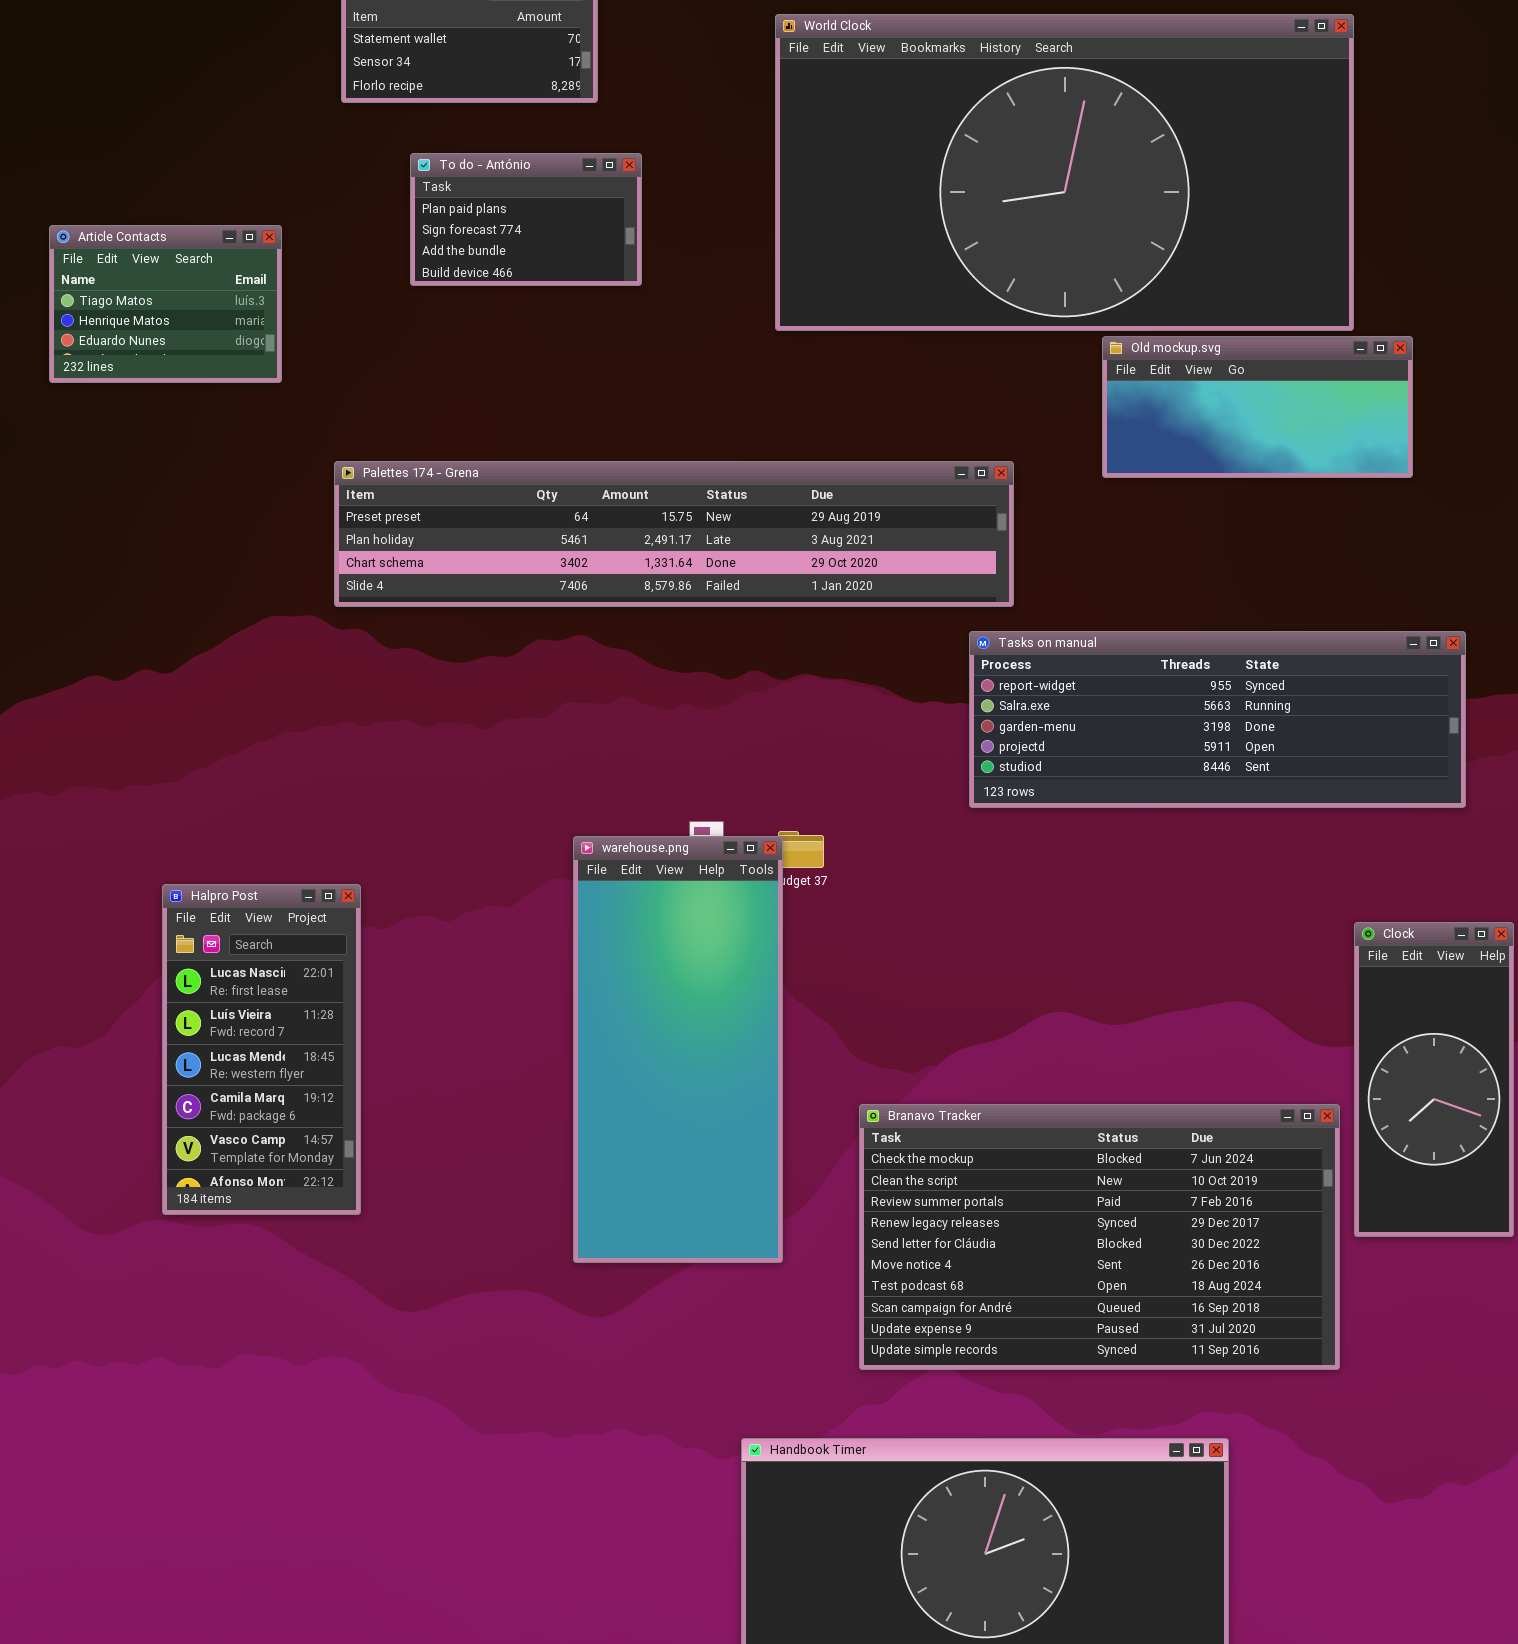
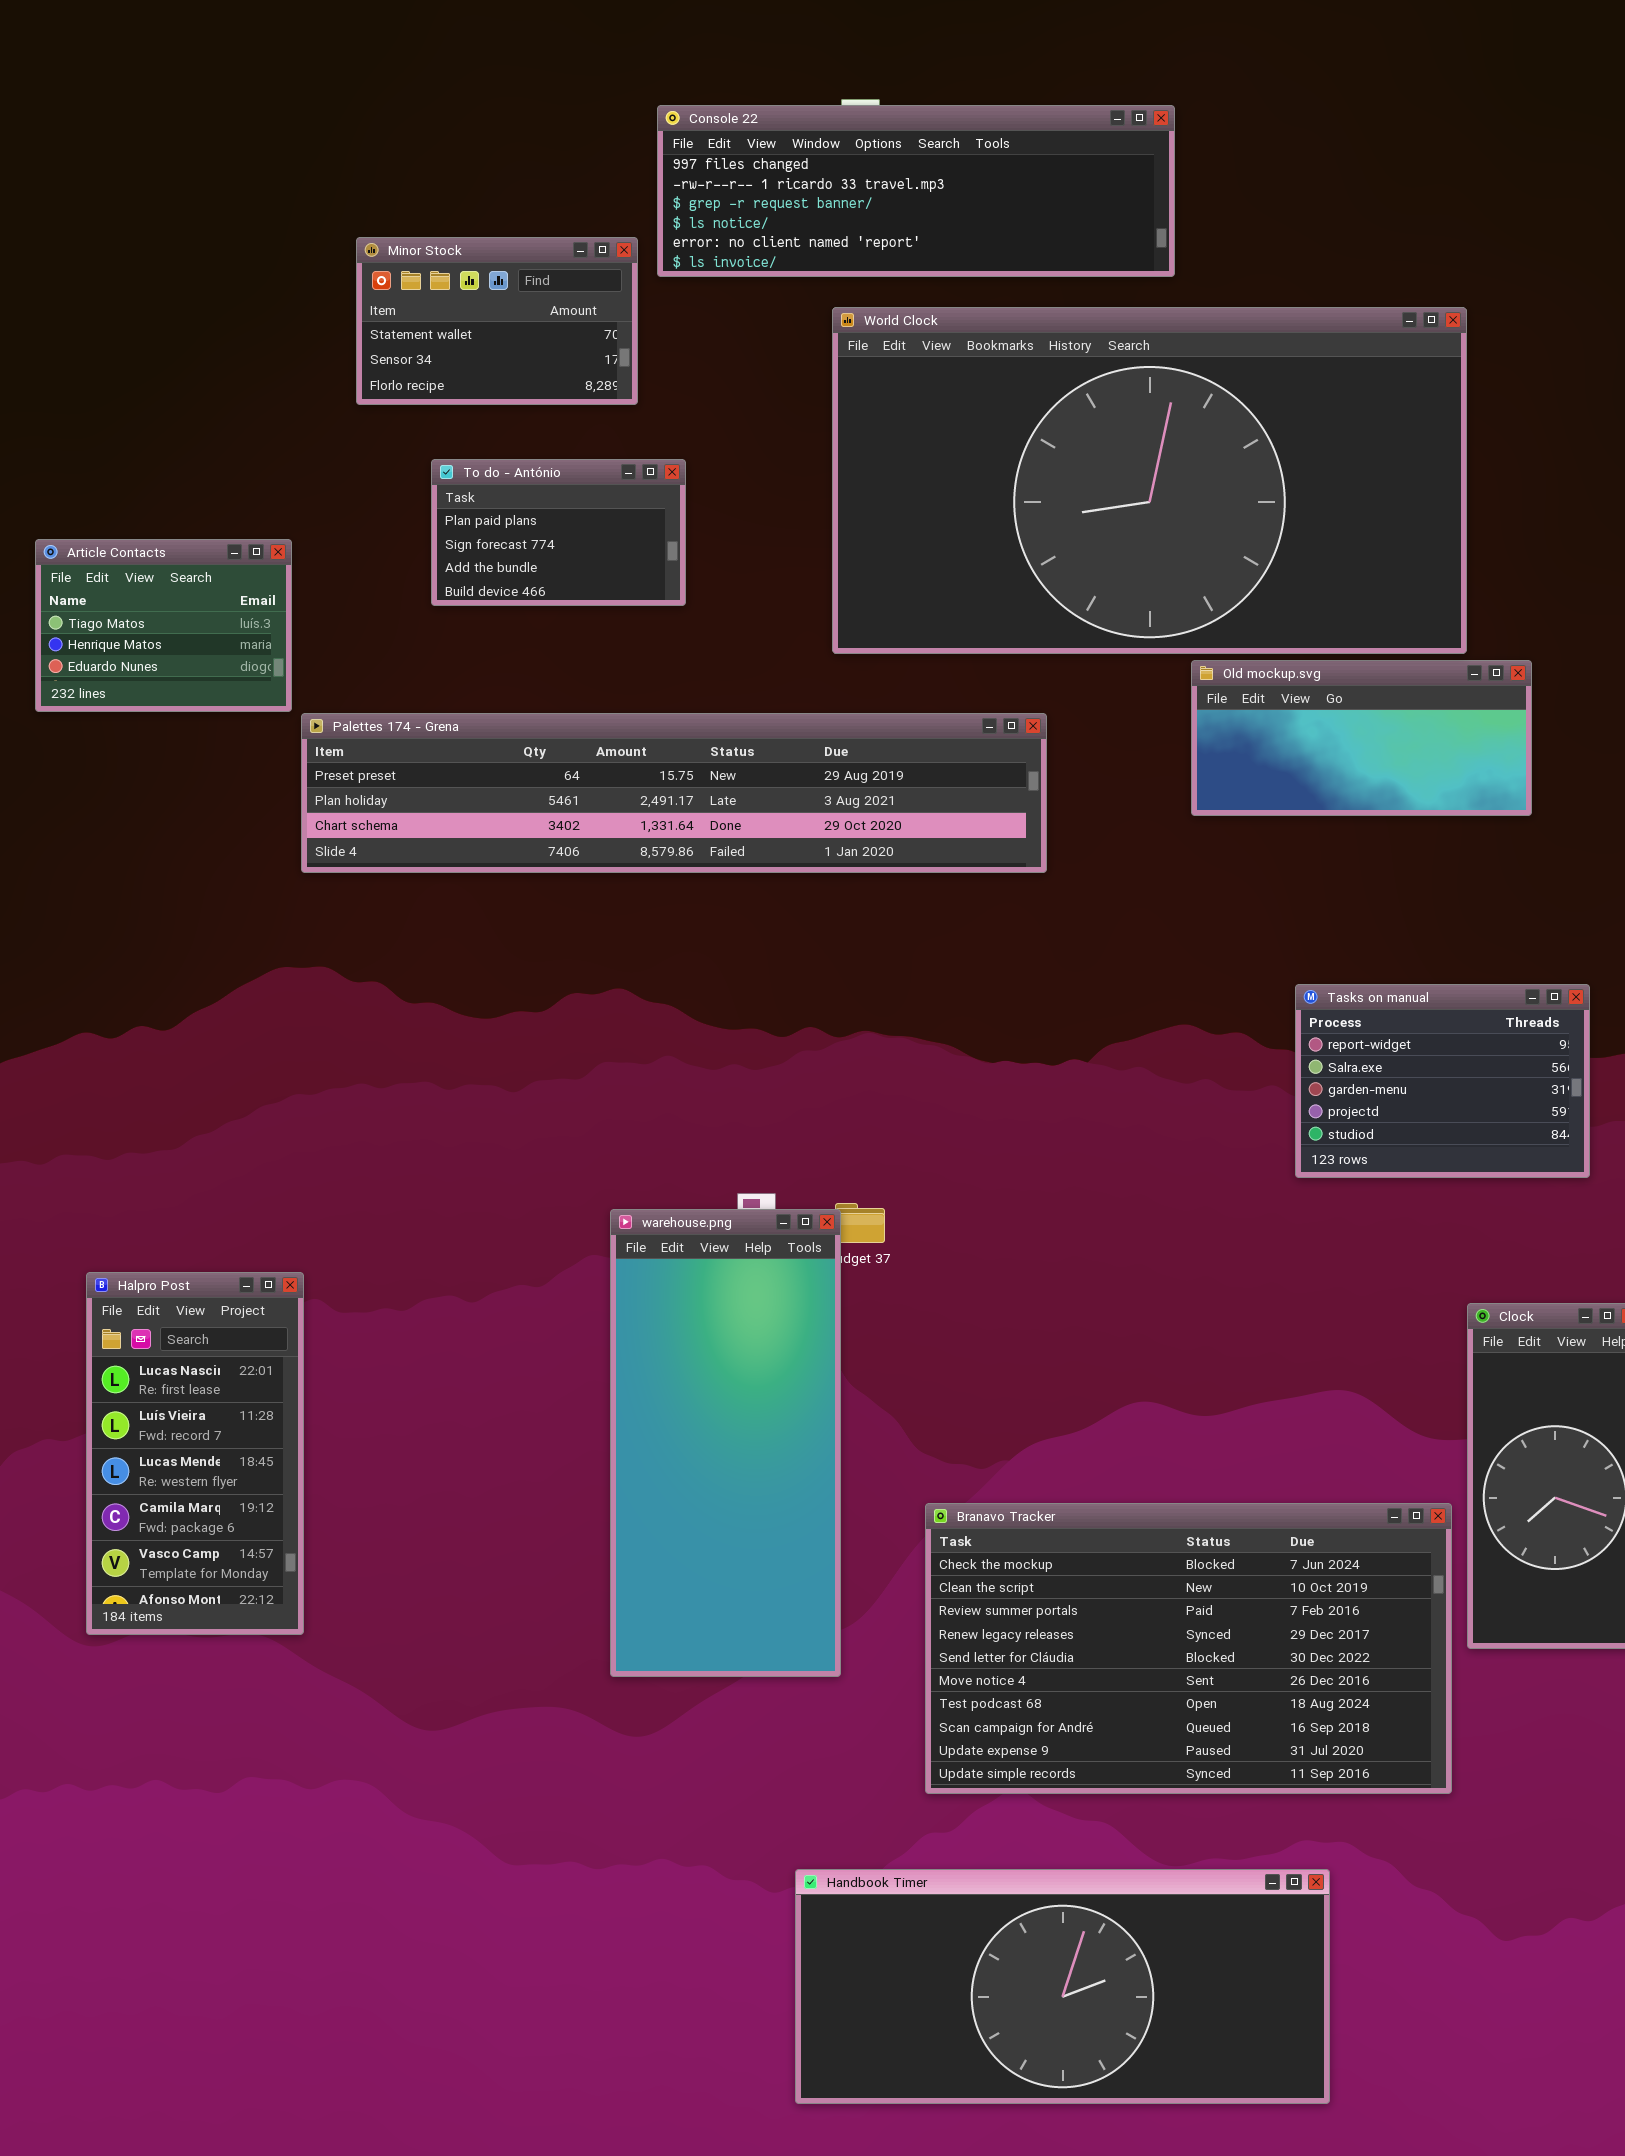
Palettes 174 - Grena: [334,461,1014,607] -> [301,713,1047,873], moved
Tasks on manual: [969,631,1466,808] -> [1295,984,1590,1178], resized
Halpro Post: [162,884,361,1215] -> [86,1272,304,1635], moved

